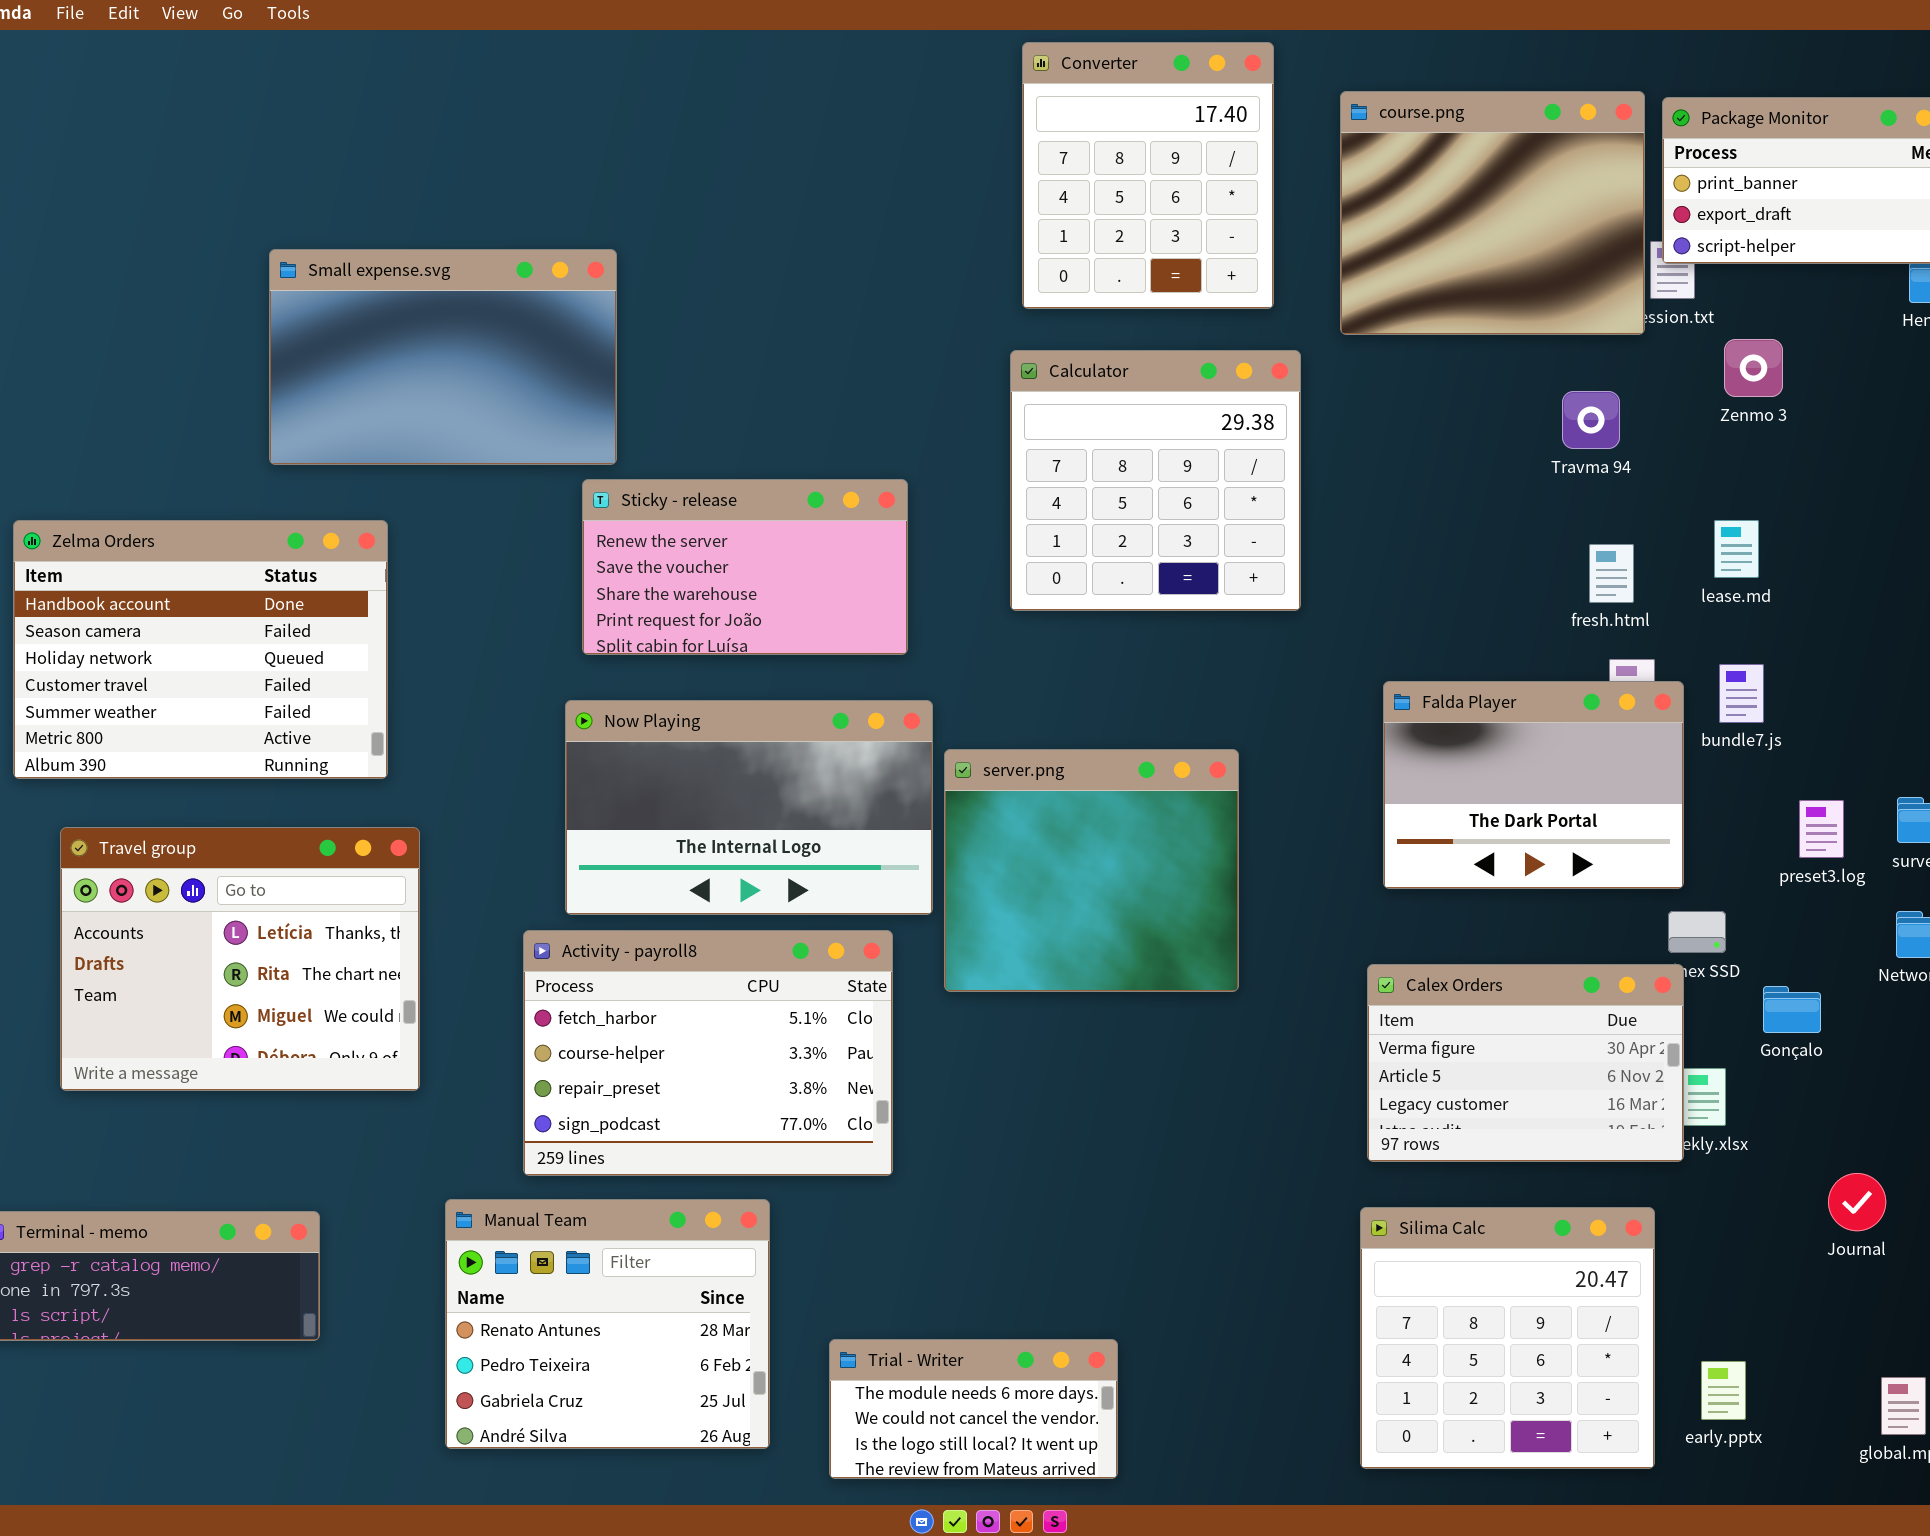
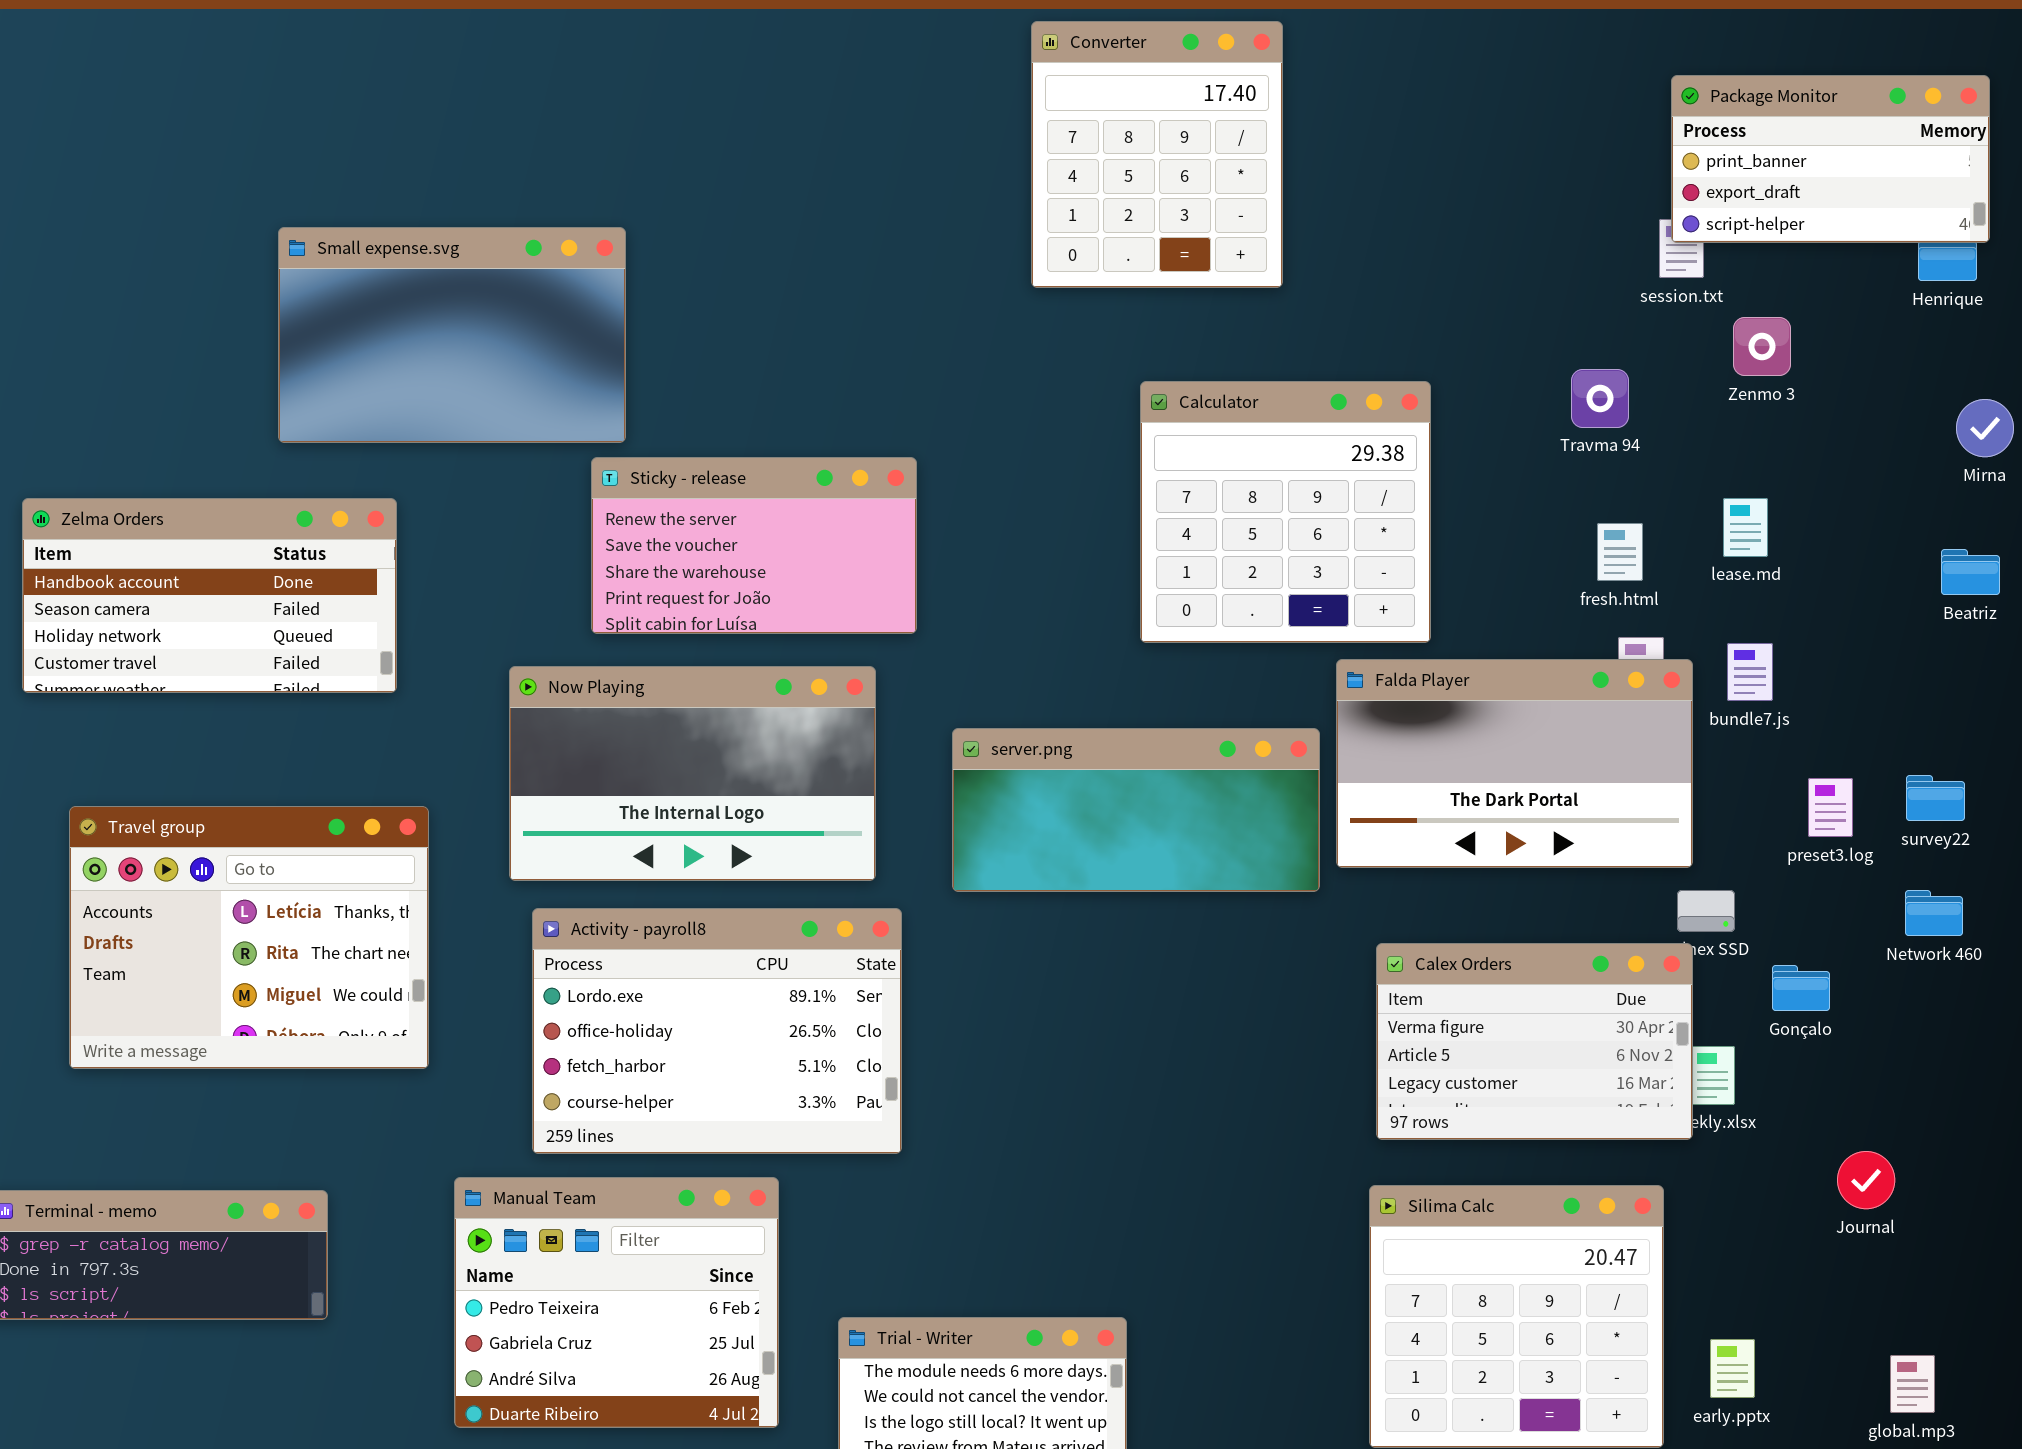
course.png: [1340,91,1645,335] -> none, closed
Calculator: [1010,350,1301,611] -> [1140,381,1431,643], moved
Zelma Orders: [13,520,388,779] -> [22,498,397,693], resized
Falda Player: [1383,681,1684,889] -> [1336,659,1693,868], resized
Now Playing: [565,700,933,915] -> [509,666,876,881], moved
server.png: [944,749,1239,992] -> [952,728,1320,892], resized
Activity - payroll8: [523,930,893,1176] -> [532,908,902,1154], scrolled up 2 rows
Manual Team: [445,1199,770,1449] -> [454,1177,779,1428], scrolled down 1 row

